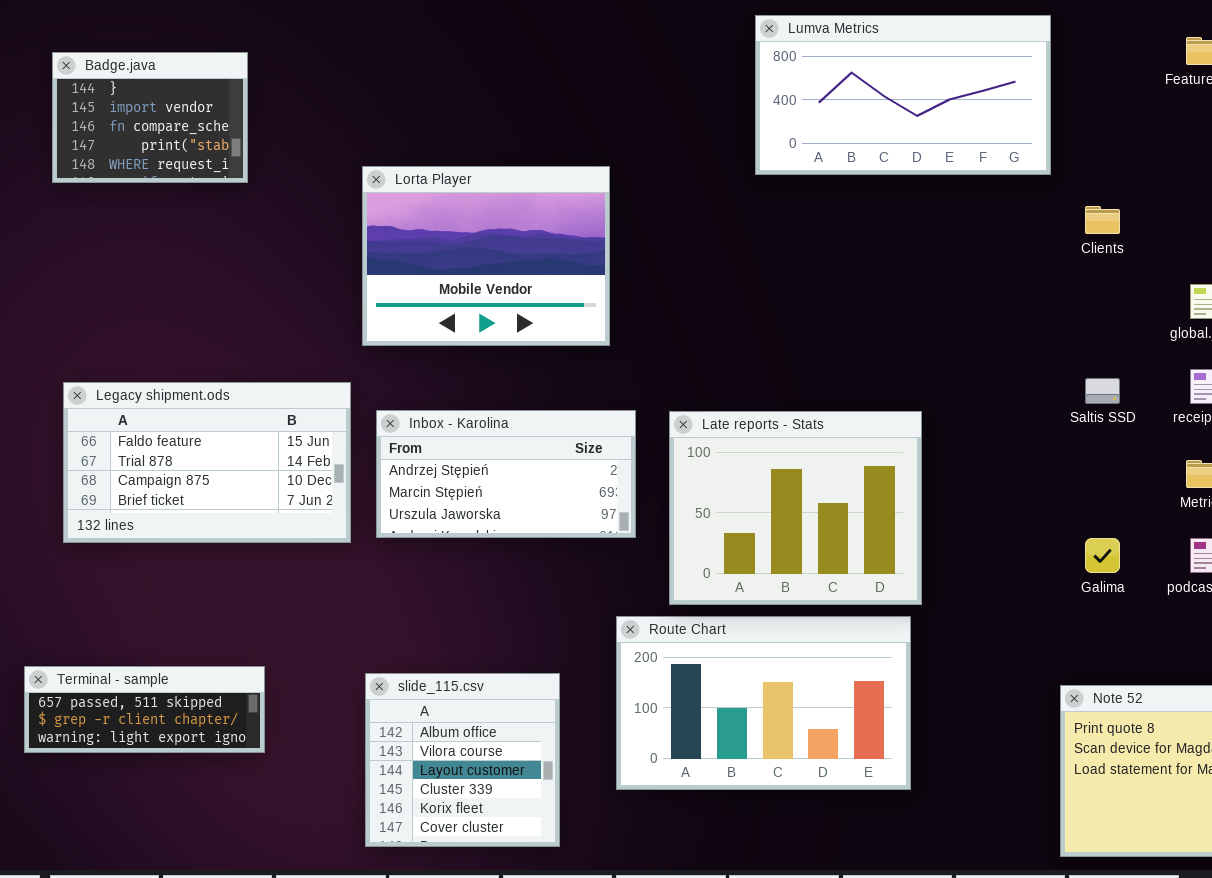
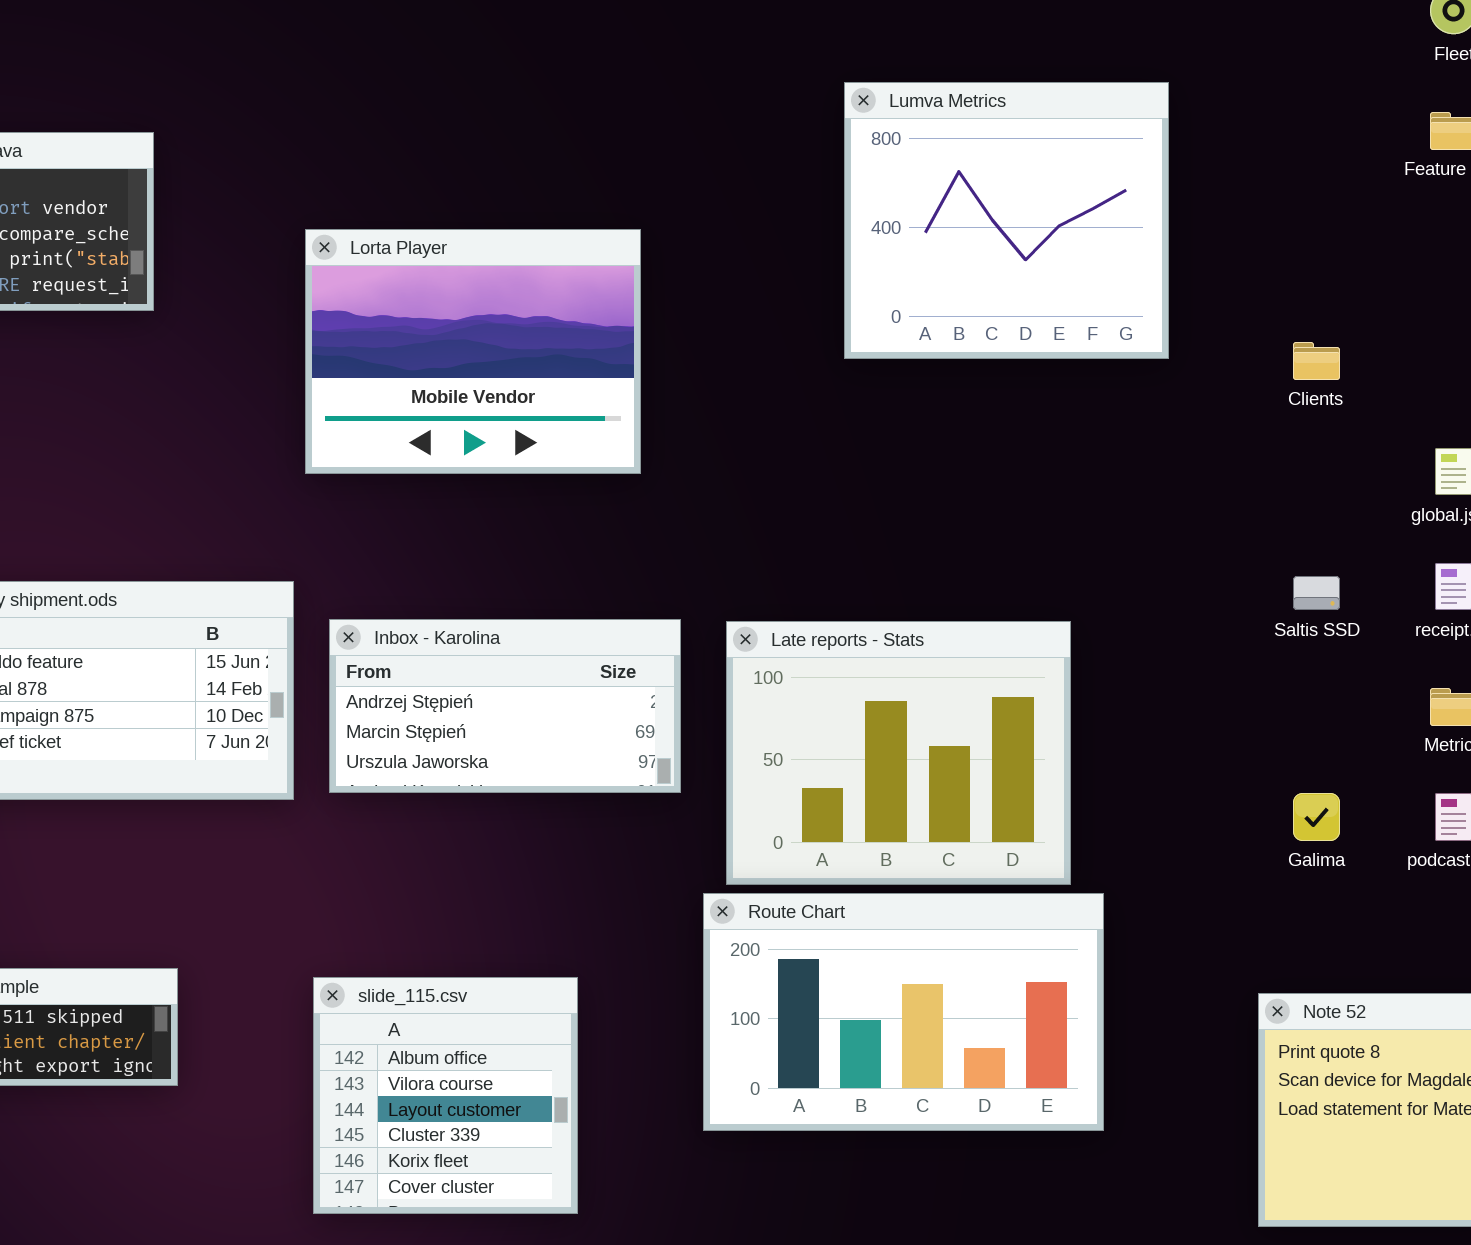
Lumva Metrics: [755,15,1051,175] -> [844,82,1169,359], resized
Lorta Player: [362,166,610,346] -> [305,229,641,474], moved
Route Chart: [616,616,911,790] -> [703,893,1104,1131], moved

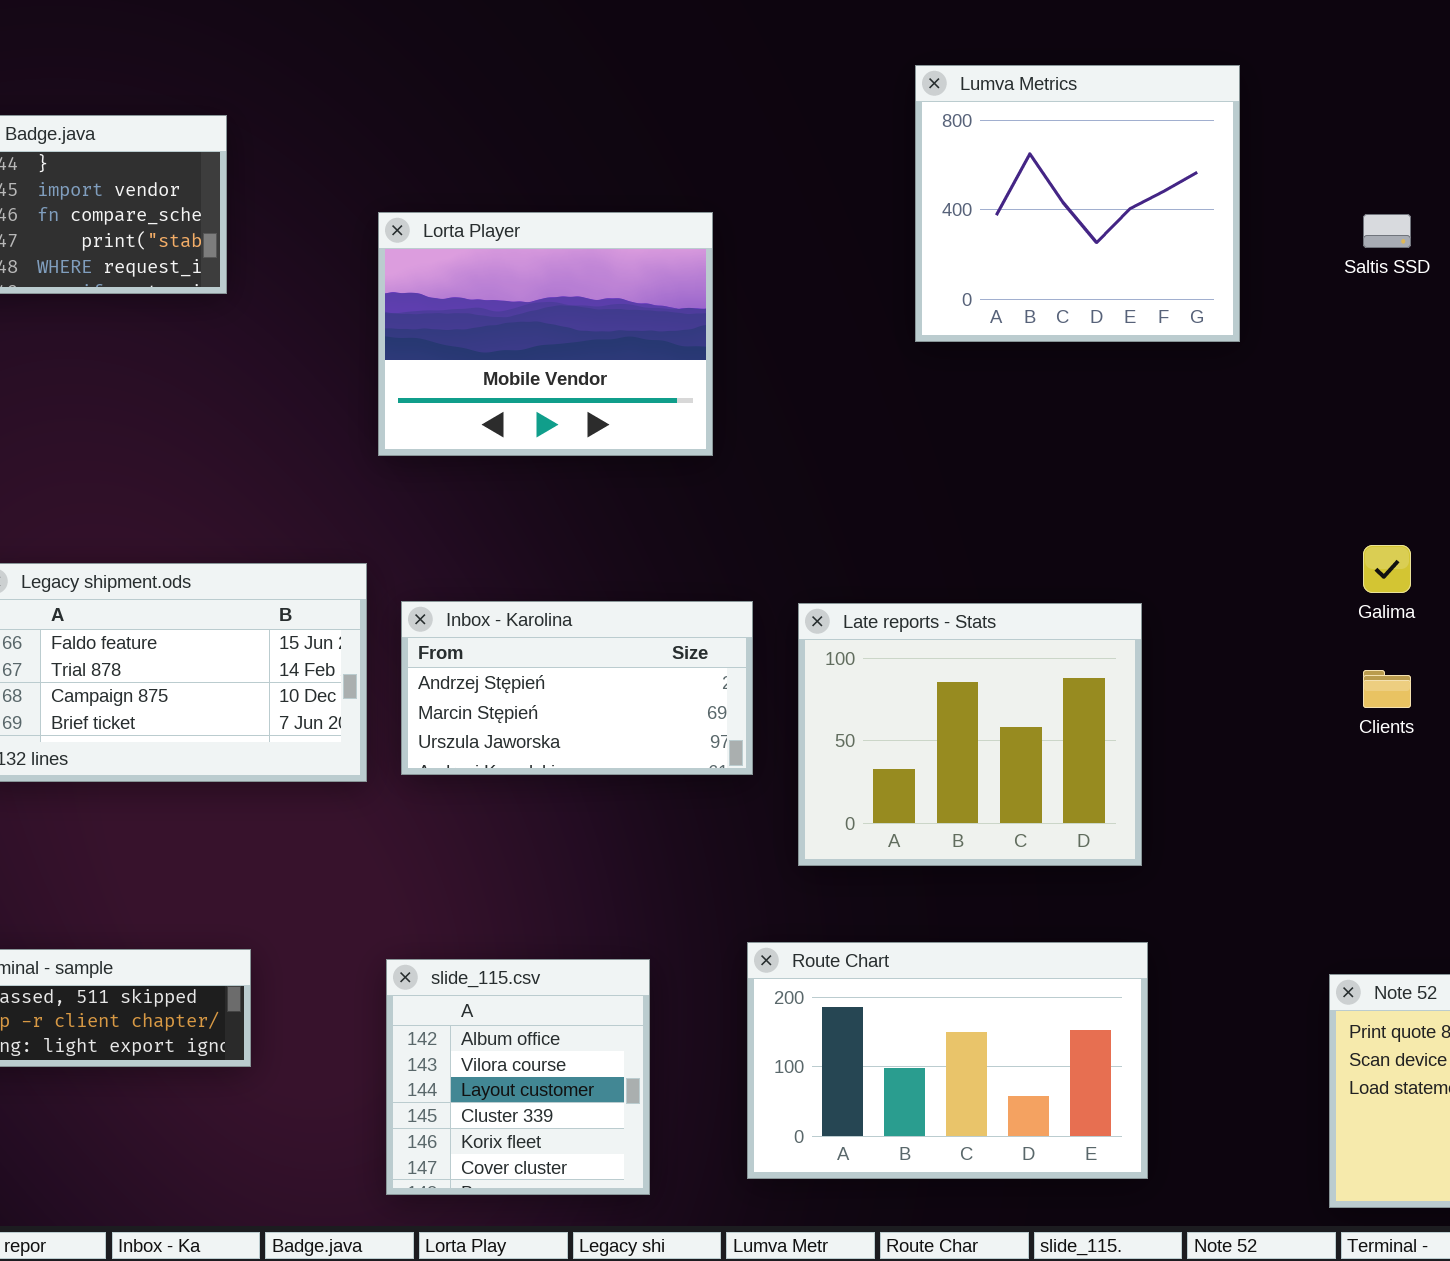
Clients: [1293,342,1340,380] -> [1363,670,1411,708], moved
Saltis SSD: [1293,576,1340,610] -> [1363,214,1411,248], moved
Galima: [1293,793,1340,841] -> [1363,545,1411,593], moved
Route Chart: [703,893,1104,1131] -> [747,942,1148,1179], moved

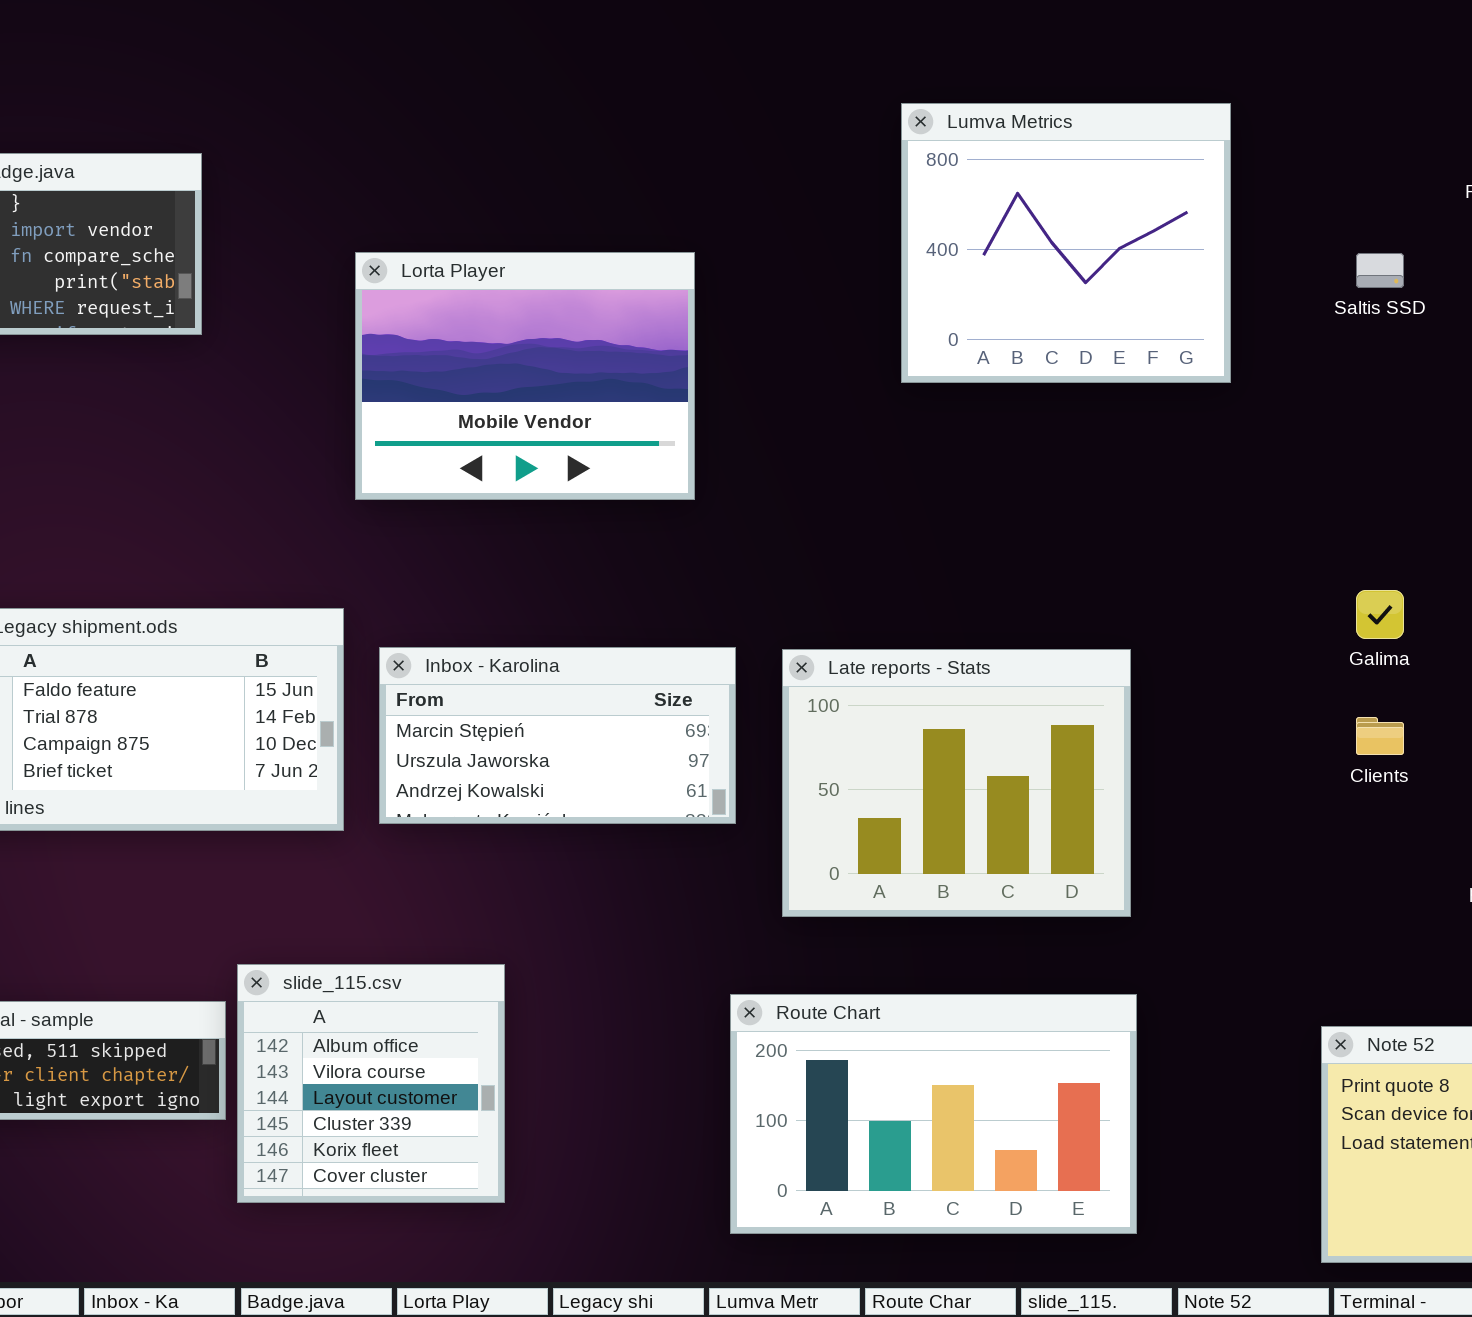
Inbox - Karolina: [401,601,753,775] -> [379,647,736,824], scrolled down 1 row
slide_115.csv: [386,959,650,1195] -> [237,964,505,1203], moved

